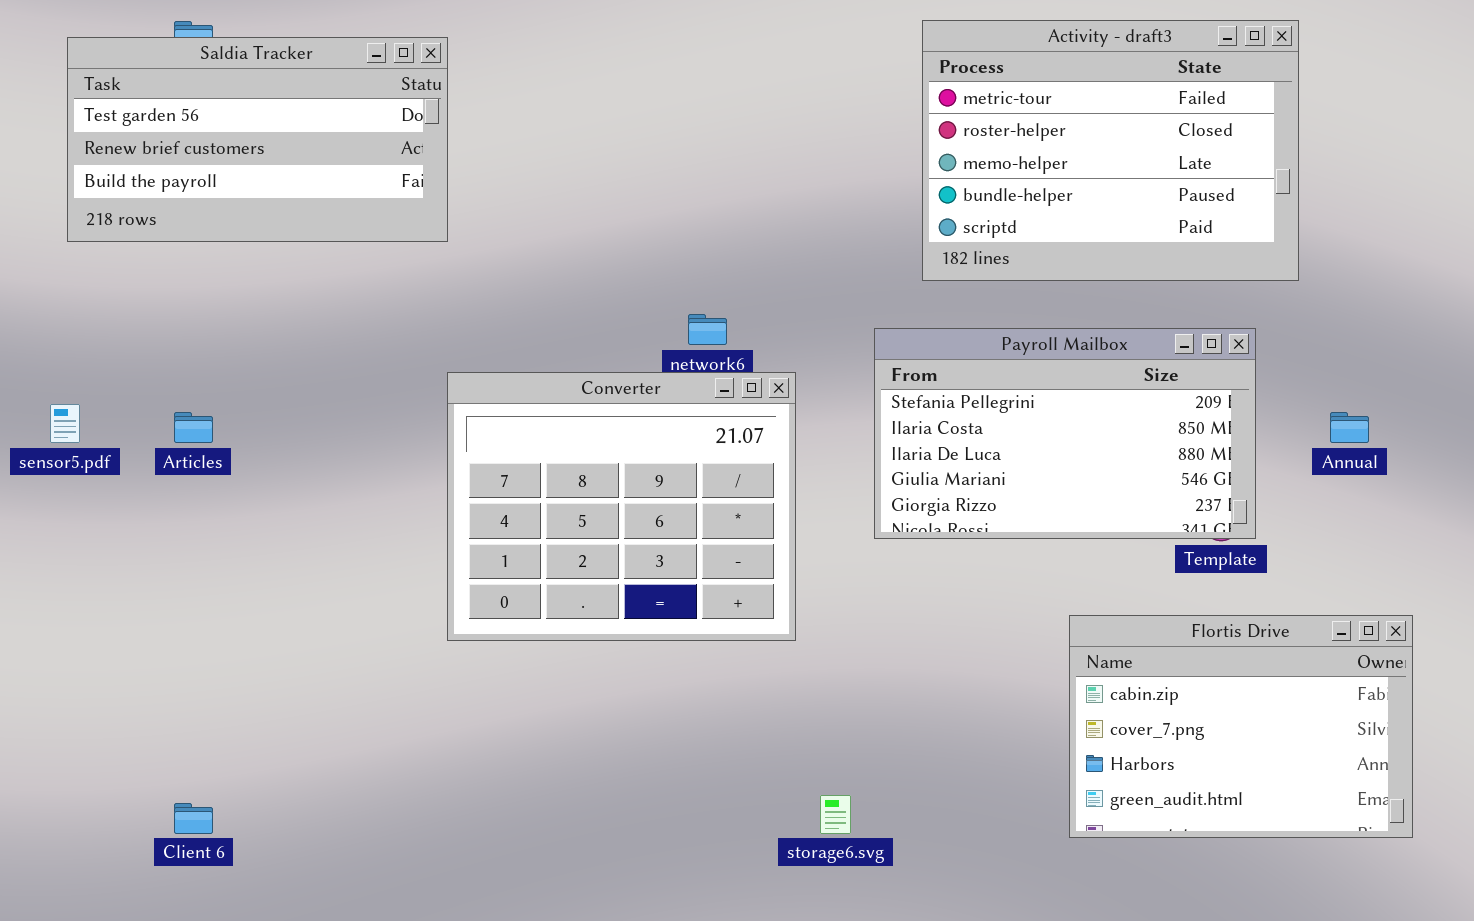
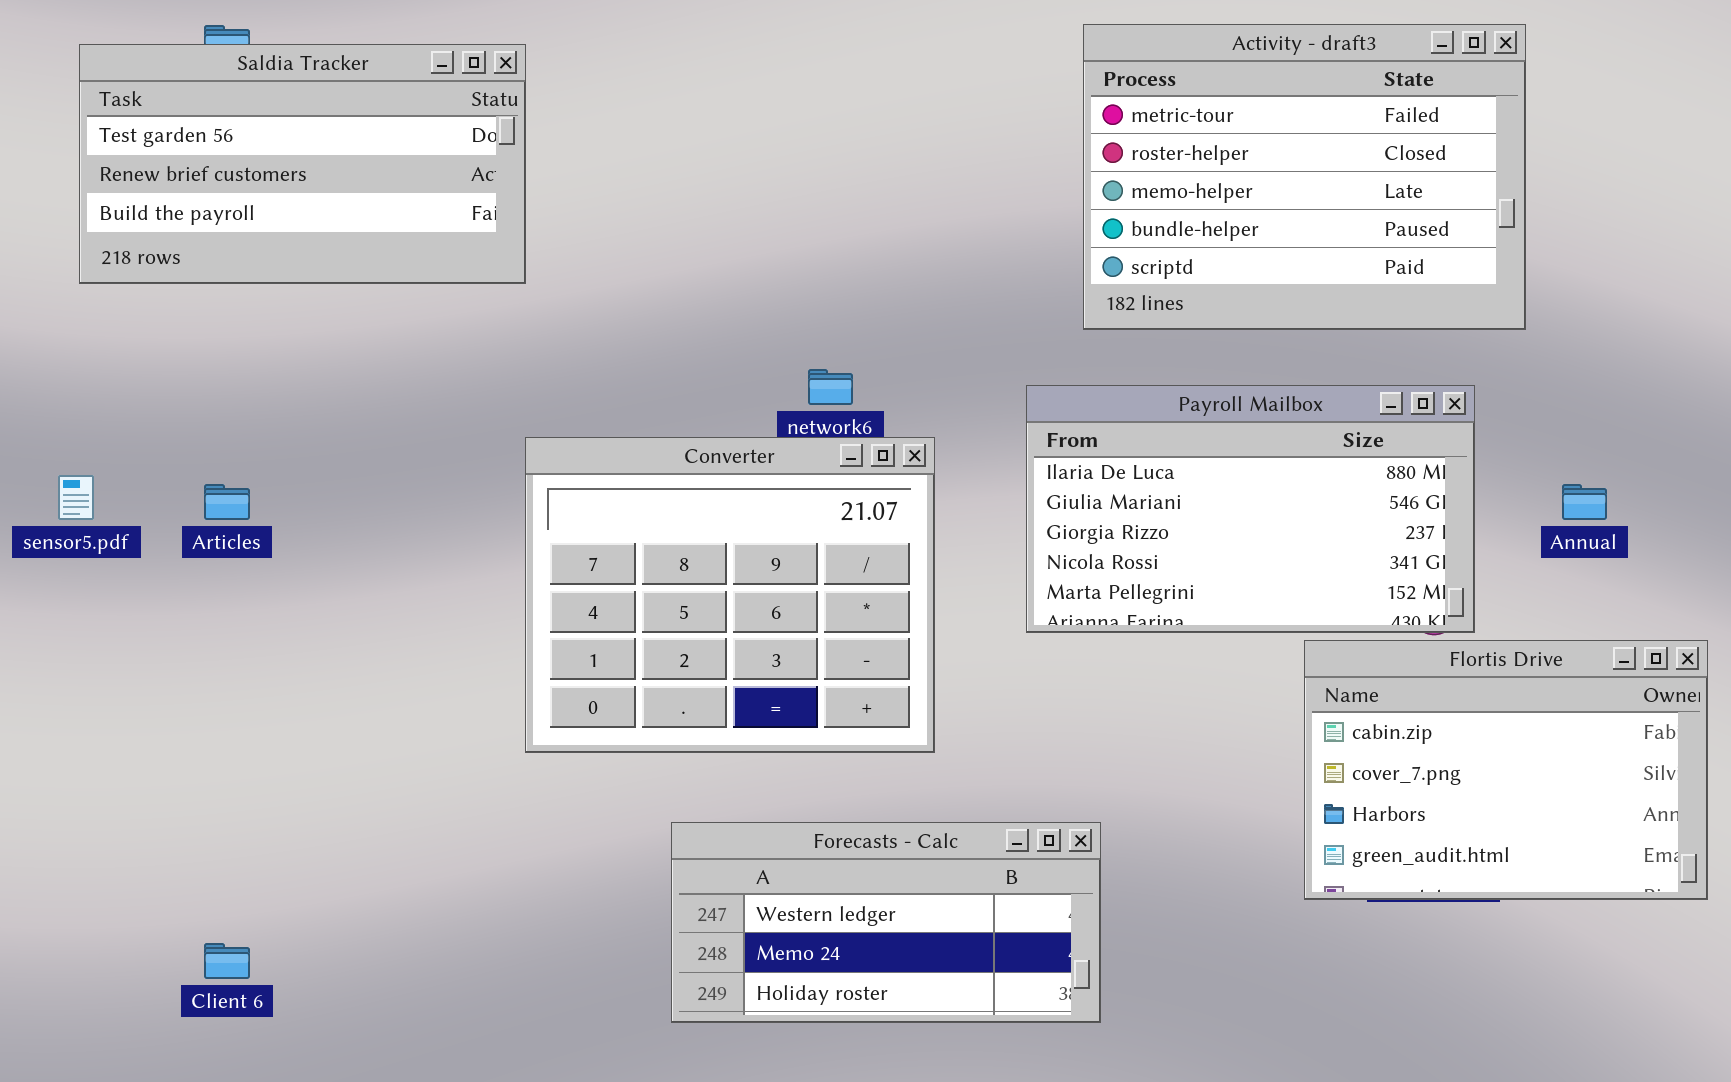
Payroll Mailbox: [874,328,1256,539] -> [1026,385,1475,633], scrolled down 2 rows
Flortis Drive: [1069,615,1413,838] -> [1304,640,1708,900], moved
Forecasts - Calc: none -> [671,822,1101,1023], opened

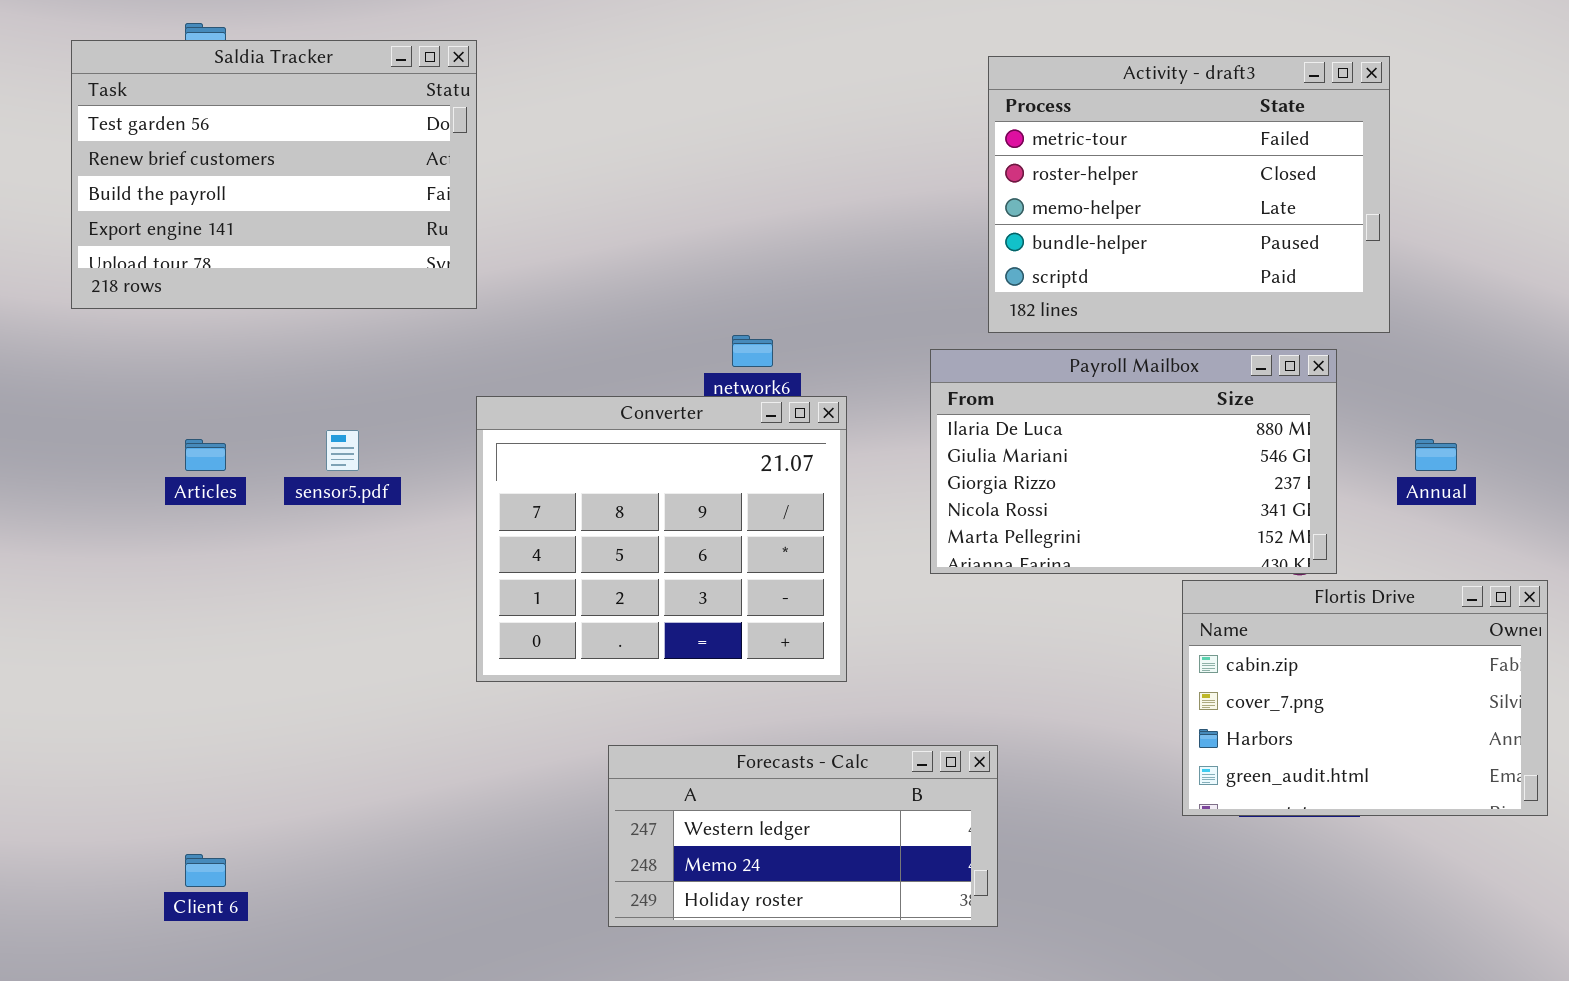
Activity - draft3: [1083,24,1526,330] -> [988,56,1390,333], moved
Saldia Tracker: [79,44,526,284] -> [71,40,477,309], resized
sensor5.pdf: [58,475,94,520] -> [326,430,359,471], moved

